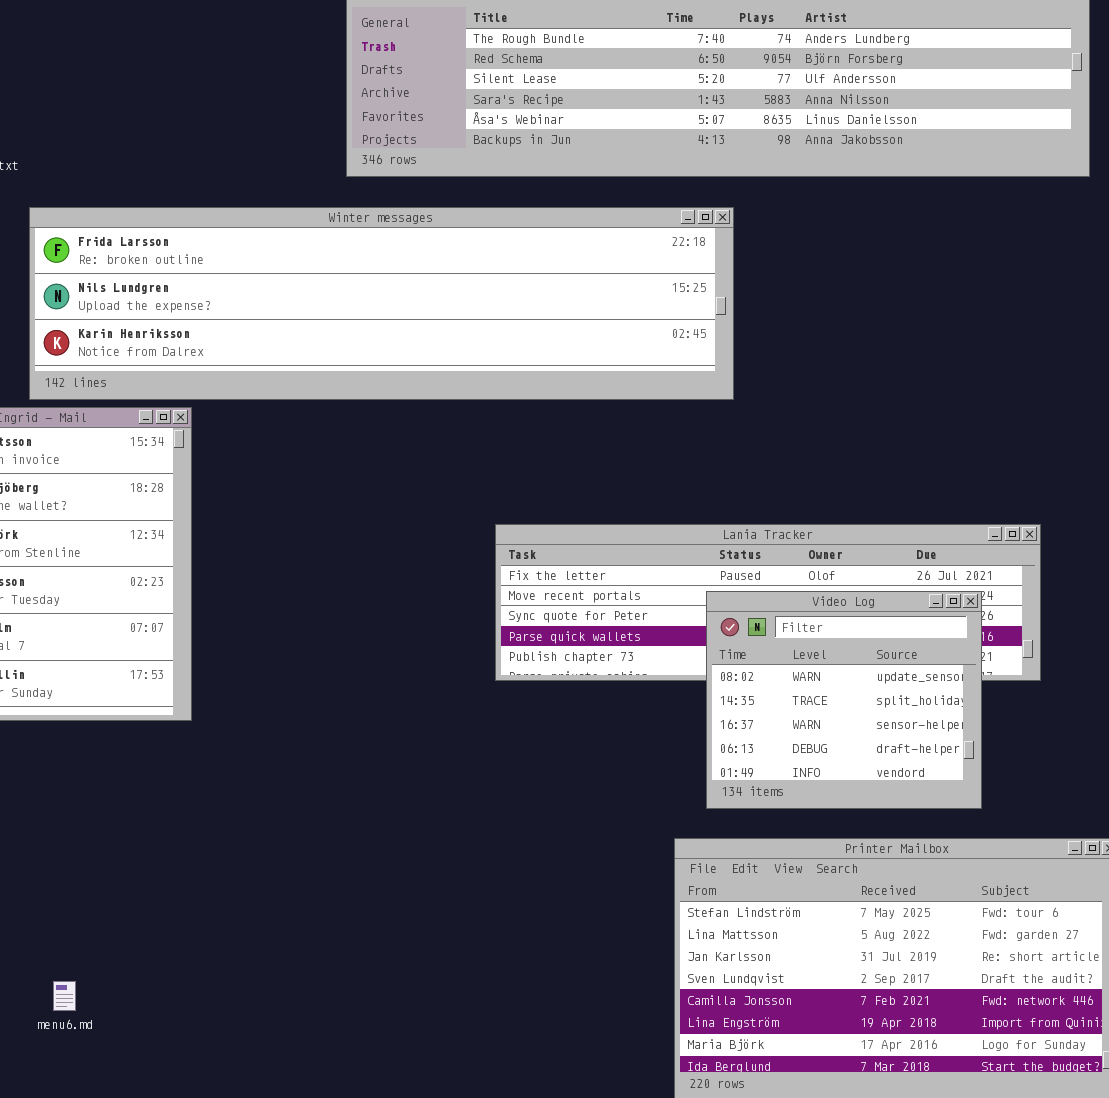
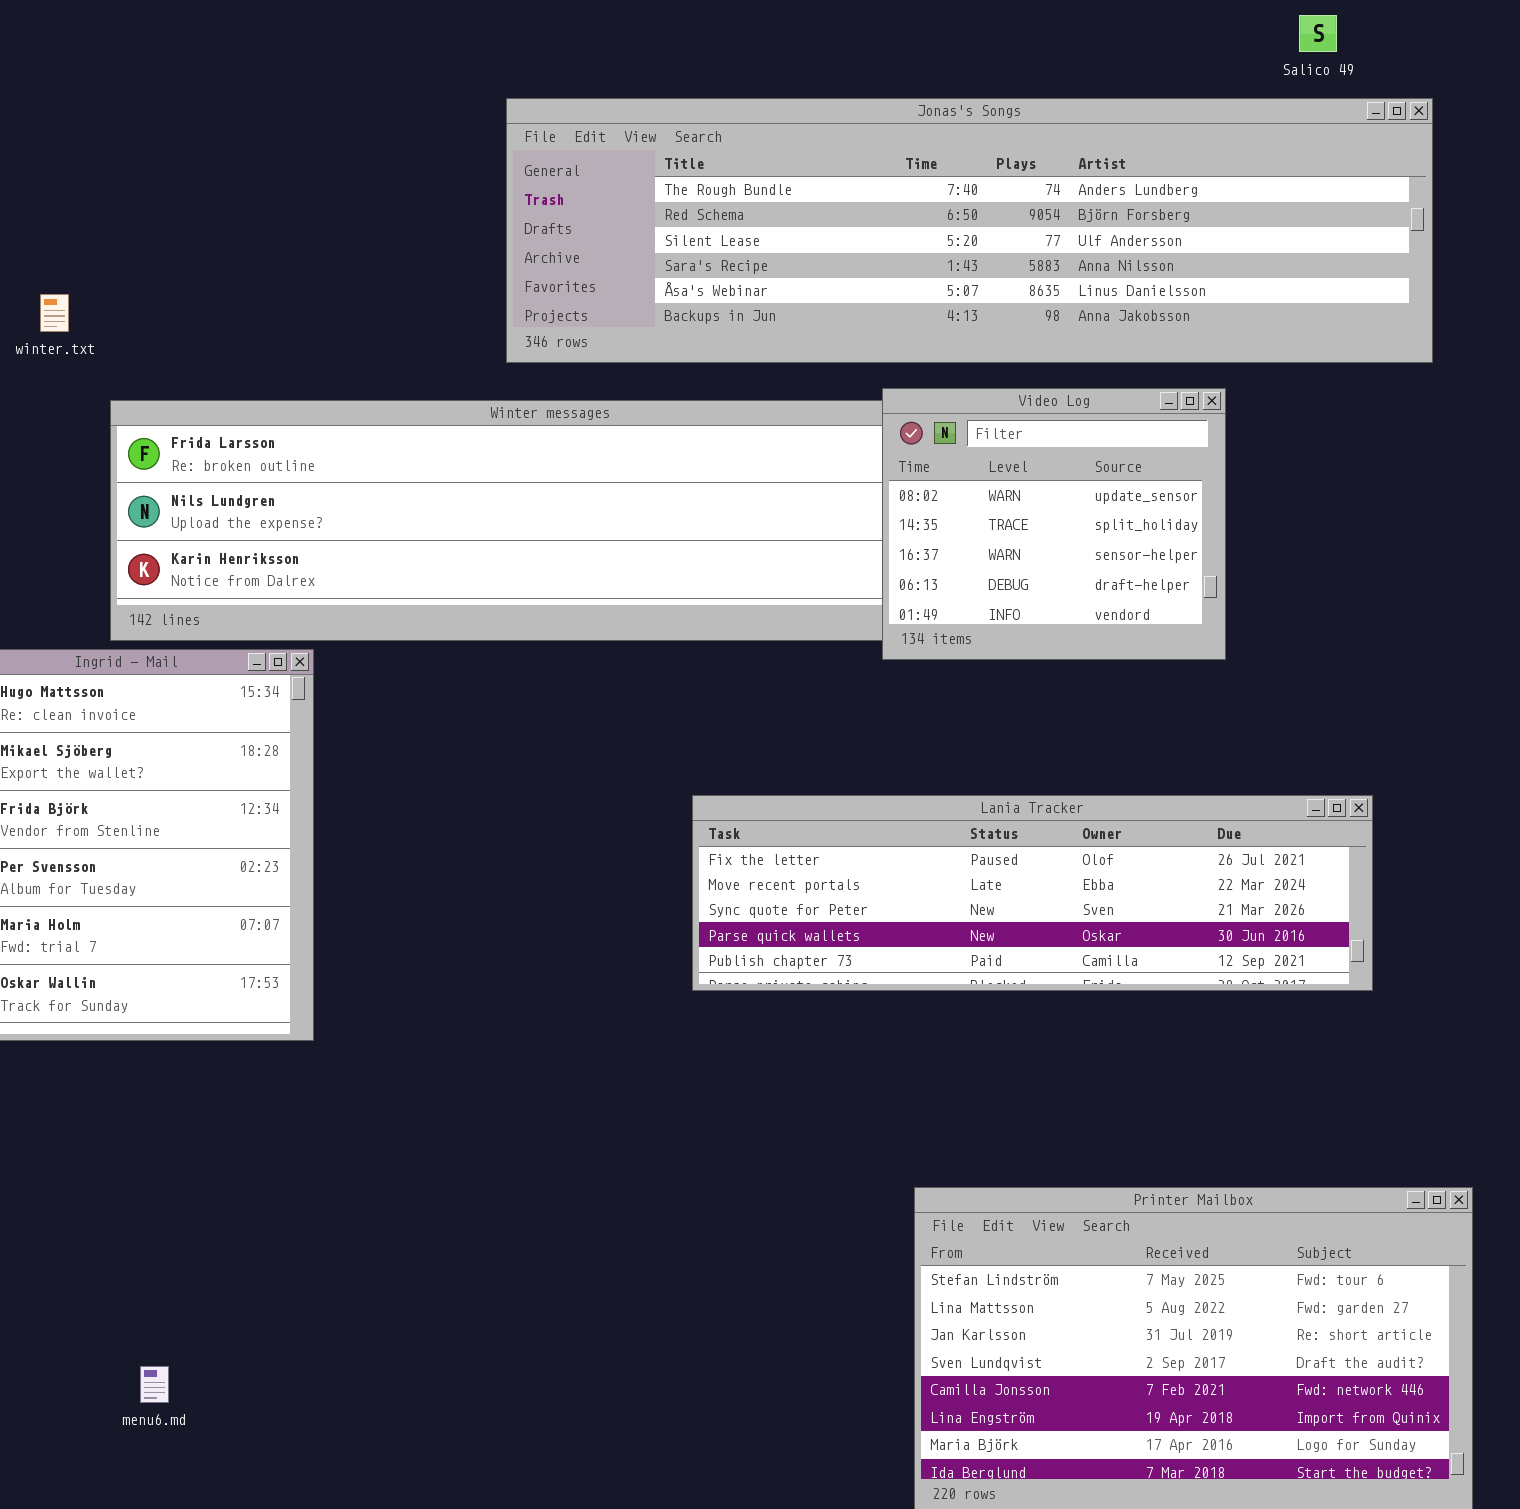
Video Log: [706,591,982,809] -> [882,388,1226,660], moved

